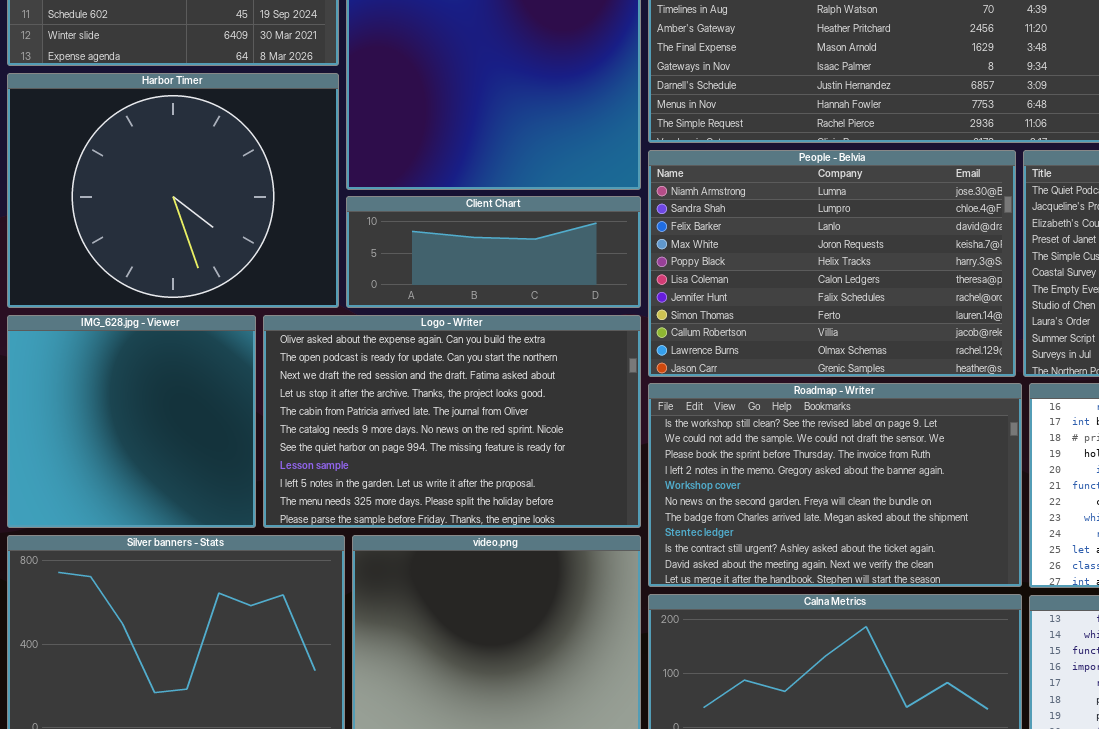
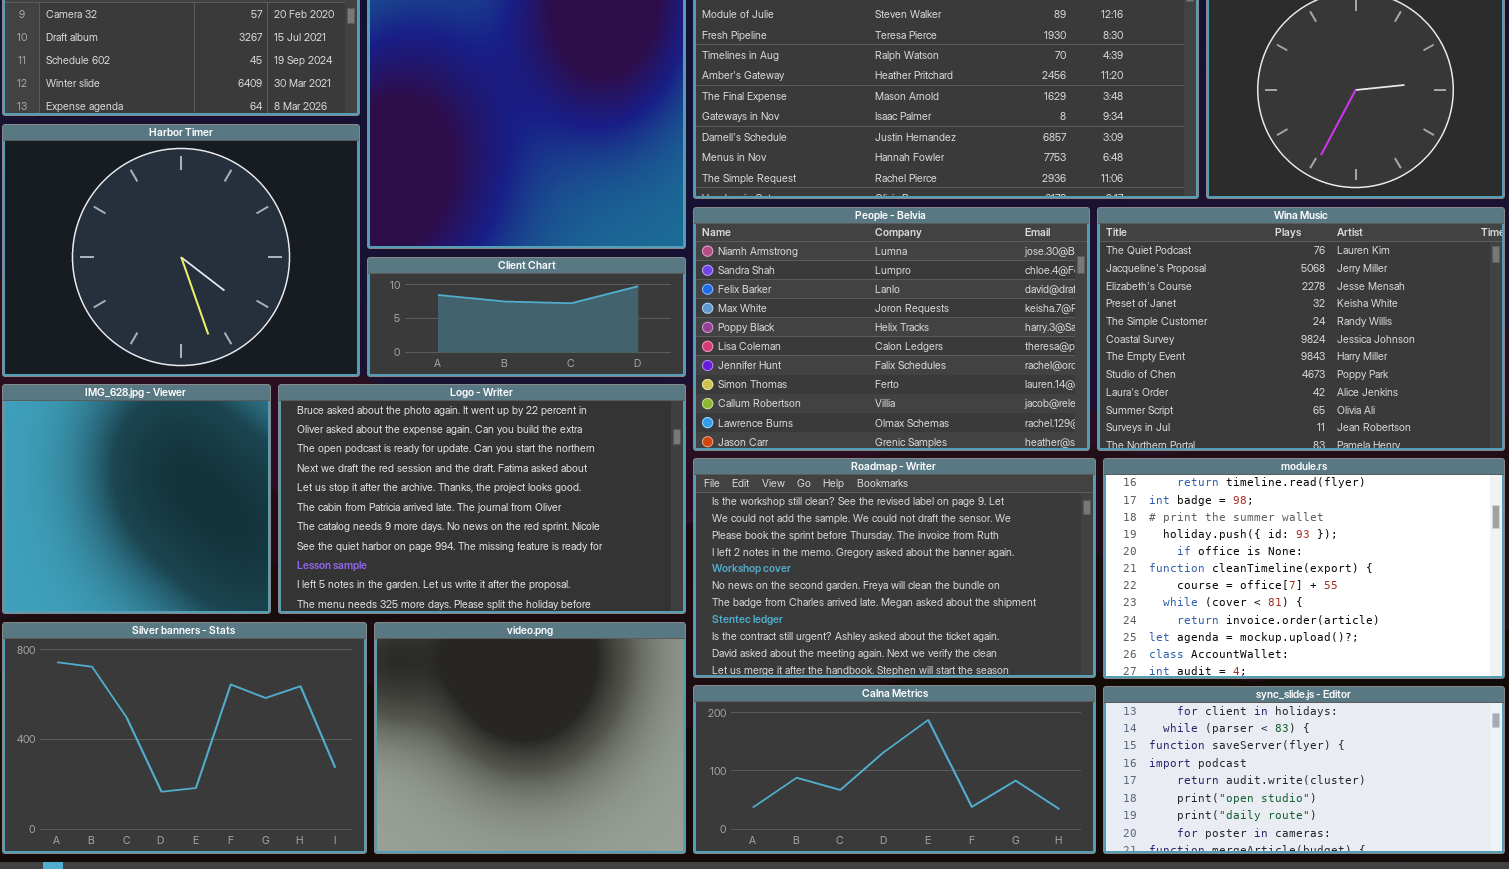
Logo - Writer: [263,315,641,528] -> [278,384,686,614], scrolled up 1 row

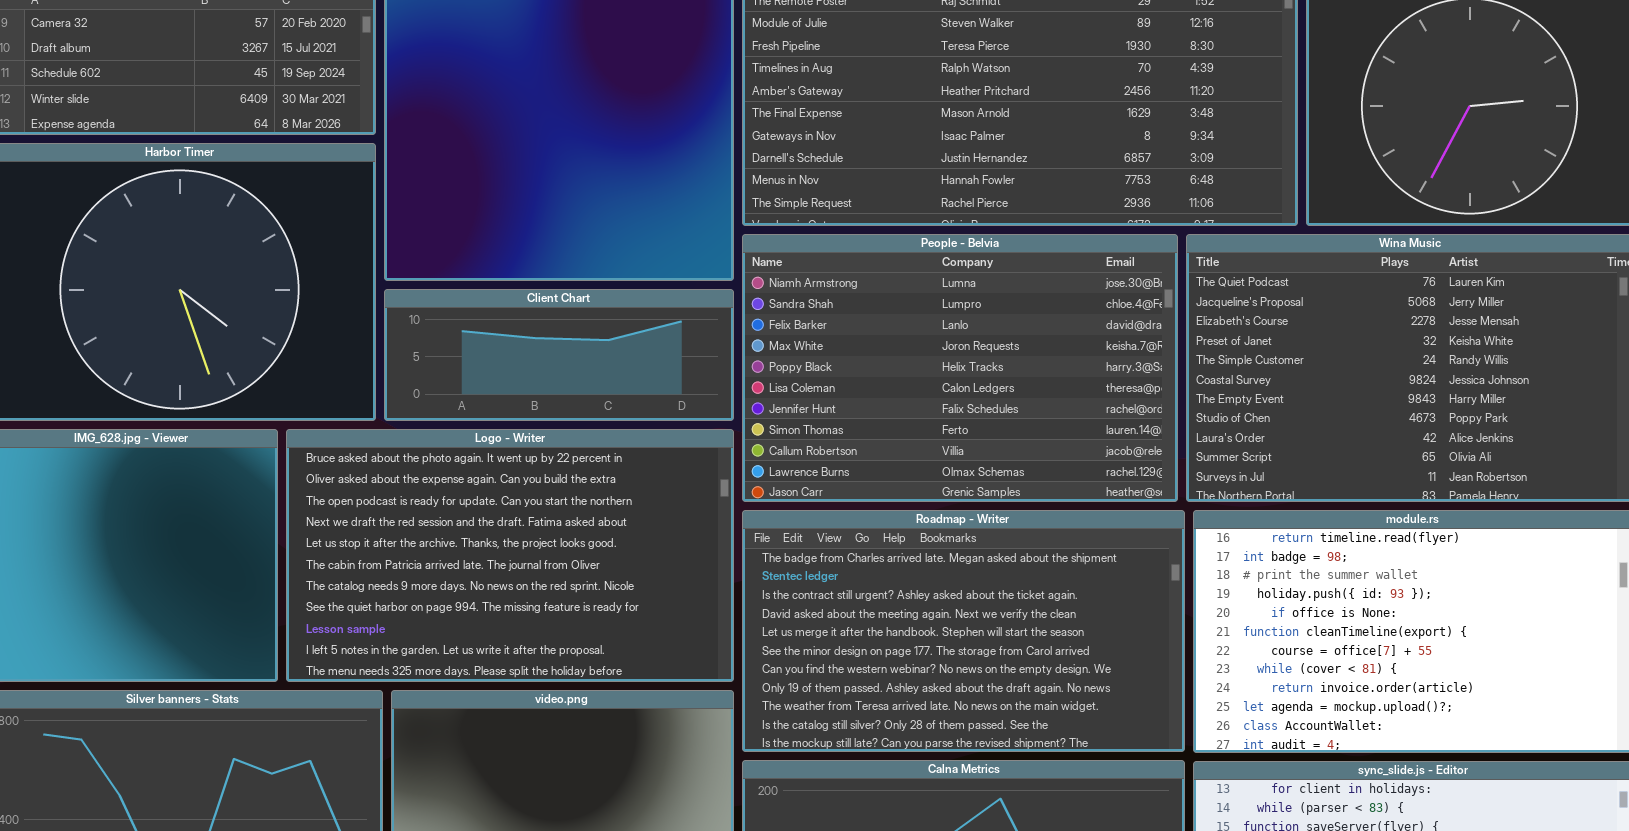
Roadmap - Writer: [693,458,1096,678] -> [742,510,1185,752], scrolled down 6 rows

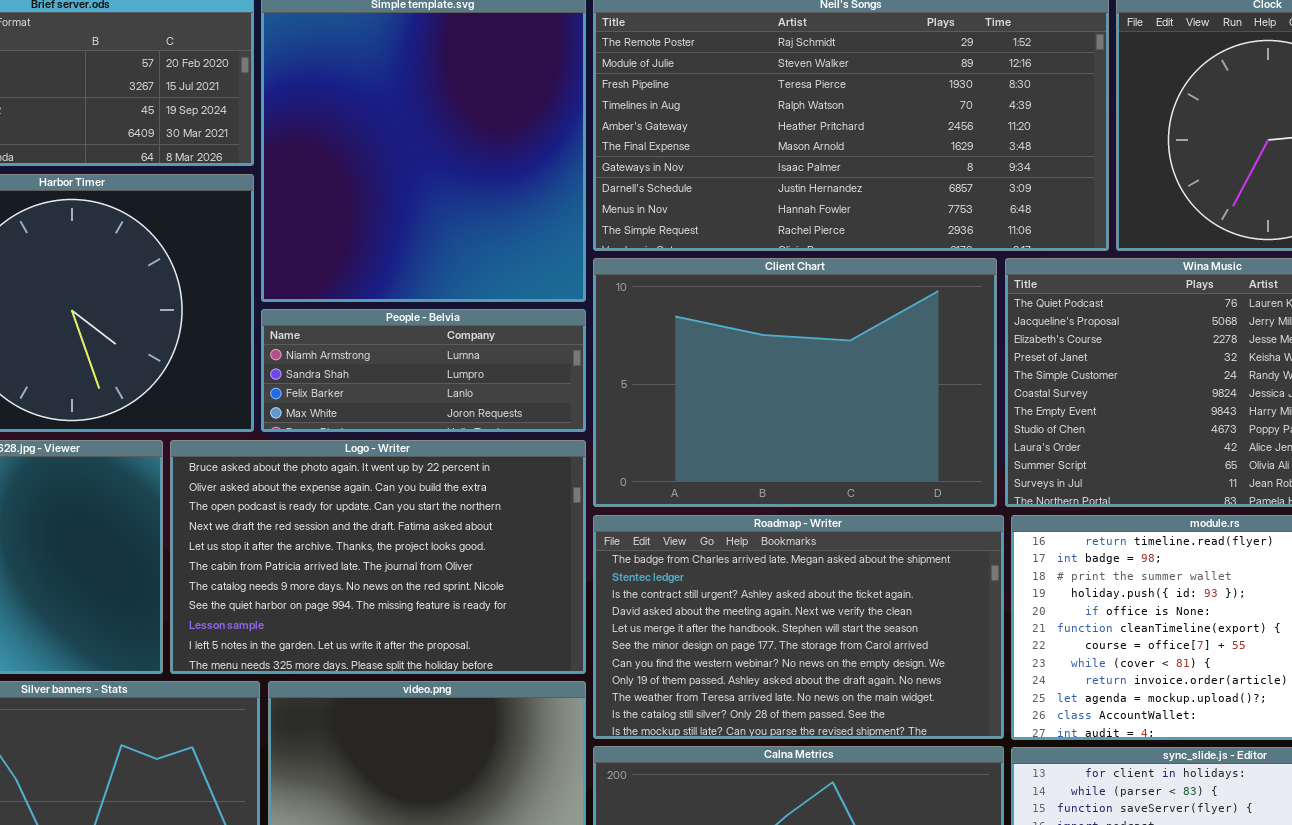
People - Belvia: [742,234,1178,502] -> [261,309,586,432], moved, resized
Client Chart: [384,289,734,421] -> [593,258,997,507], moved, resized

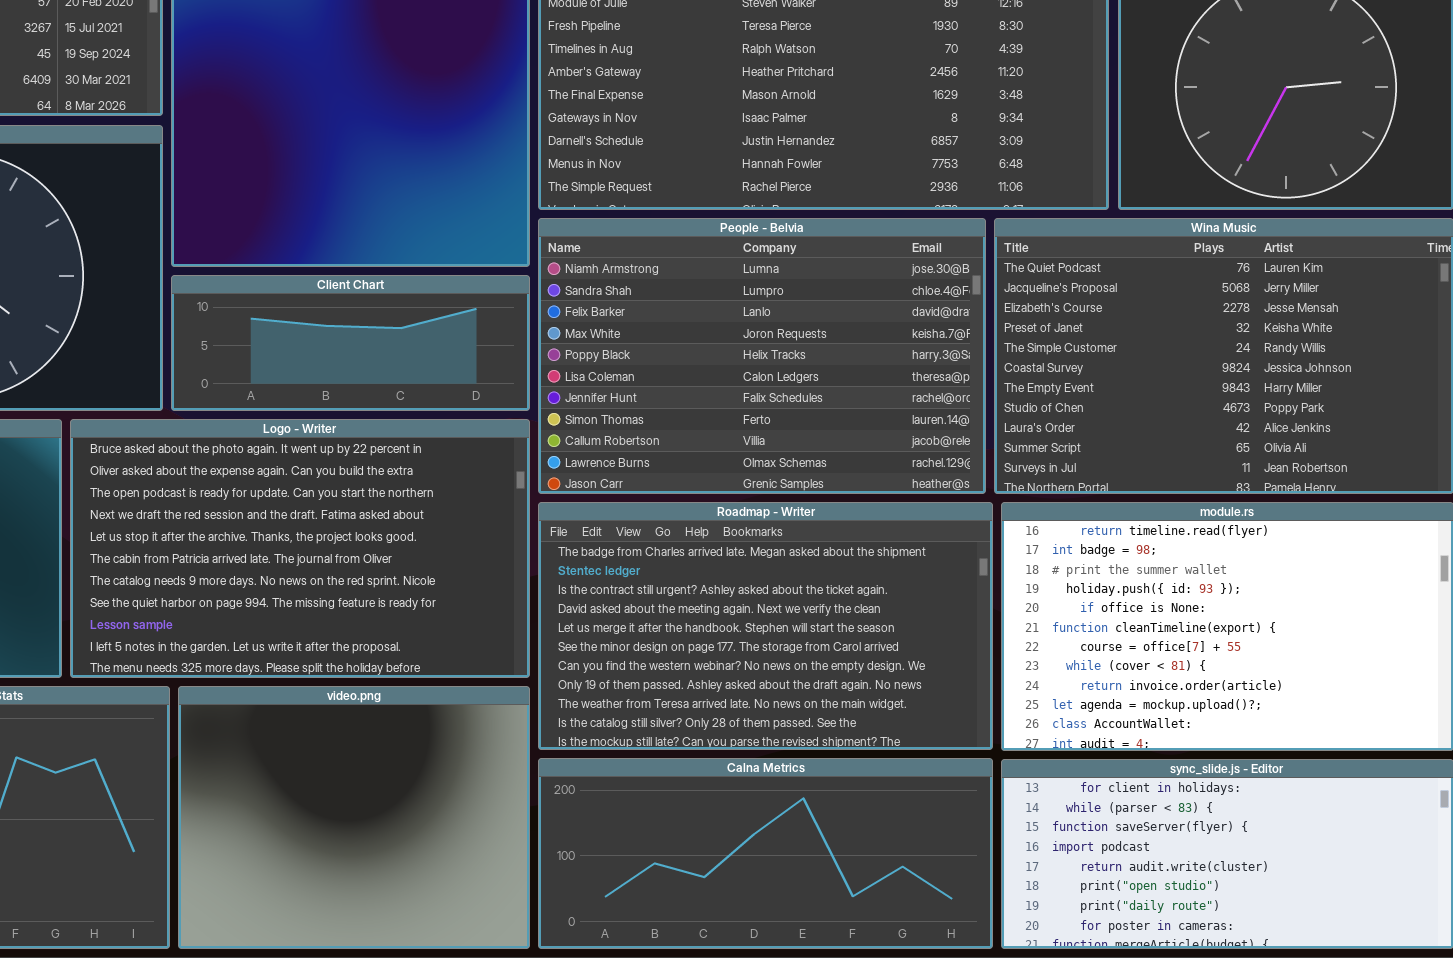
Client Chart: [593,258,997,507] -> [171,275,530,411], moved, resized
People - Belvia: [261,309,586,432] -> [538,218,986,494], moved, resized

